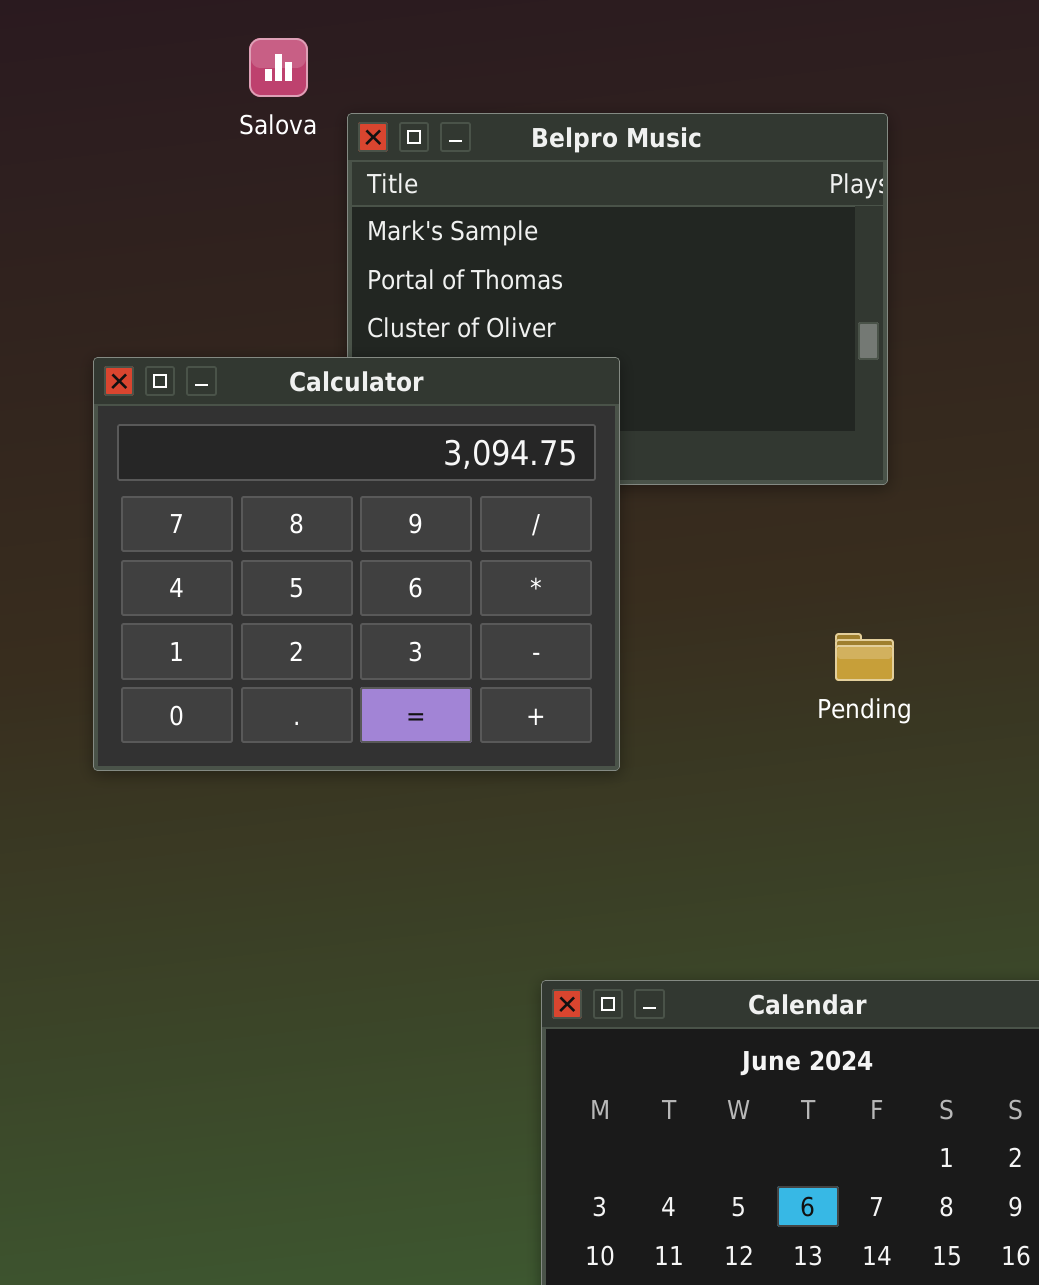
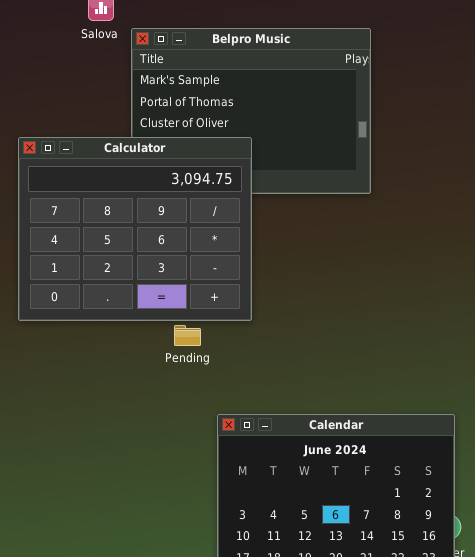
Pending: [835,633,894,681] -> [174,325,201,346], moved

